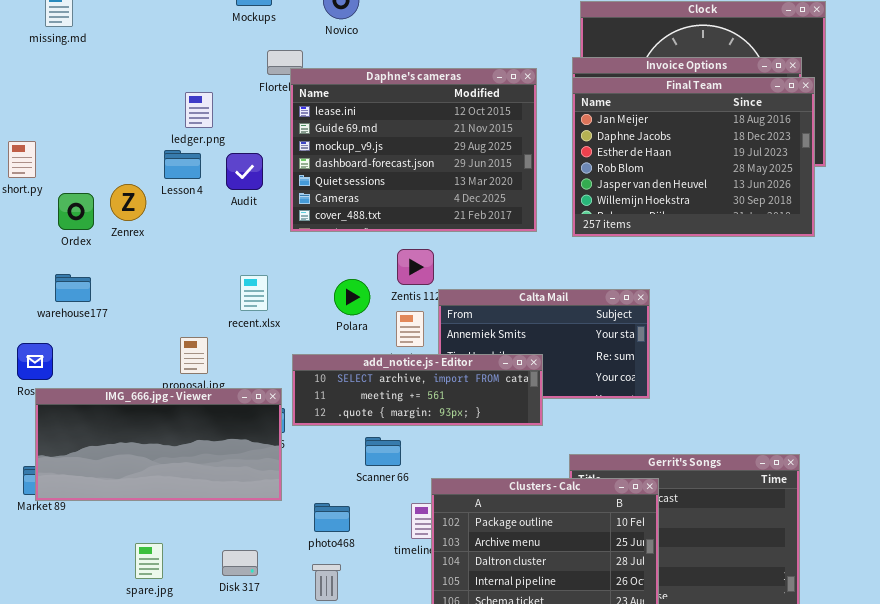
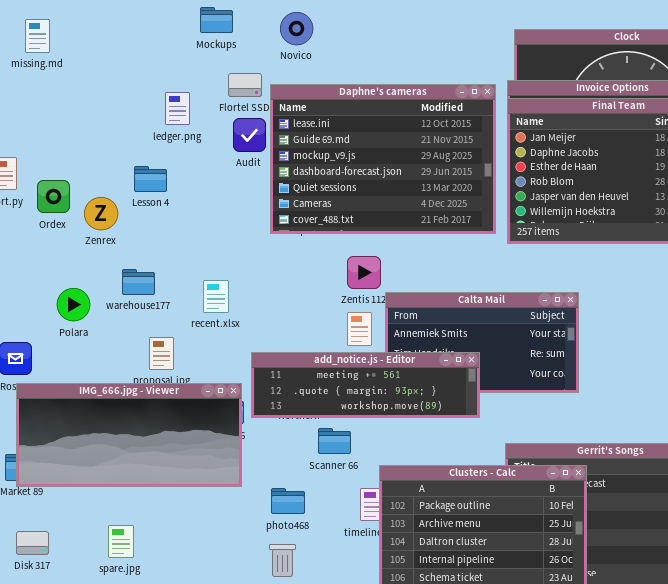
Daphne's cameras: [290,68,537,232] -> [270,84,496,234], moved
ledger.png: [185,92,213,128] -> [165,92,190,125], moved
Audit: [226,153,263,190] -> [233,118,266,152], moved
Ordex: [58,193,94,230] -> [37,180,70,213], moved
warehouse177: [55,274,91,302] -> [122,269,155,295], moved
Polara: [334,279,370,315] -> [57,288,90,321], moved
add_notice.js - Editor: [292,354,543,426] -> [251,352,480,418], scrolled down 1 row
Disk 317: [222,550,258,576] -> [16,531,49,555], moved

